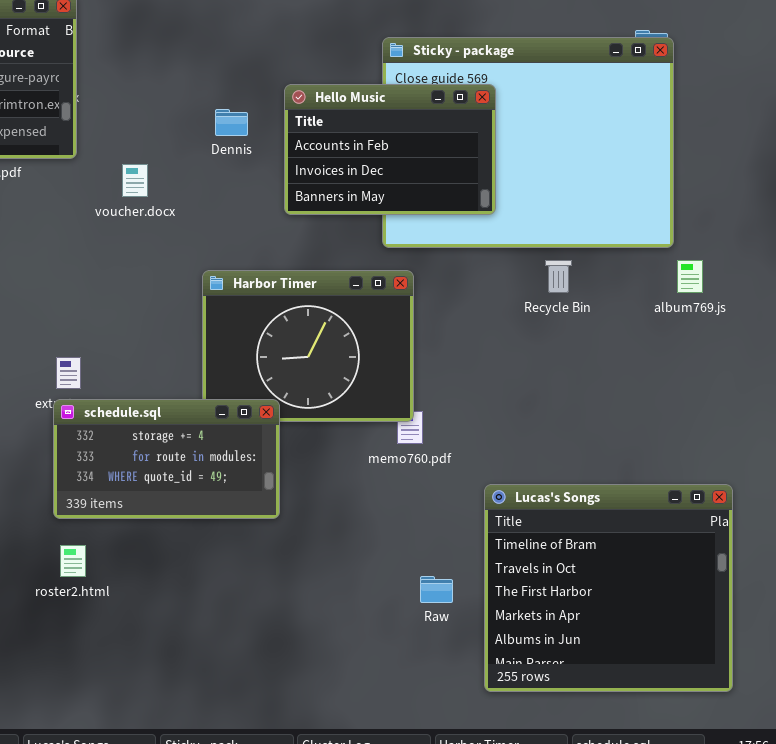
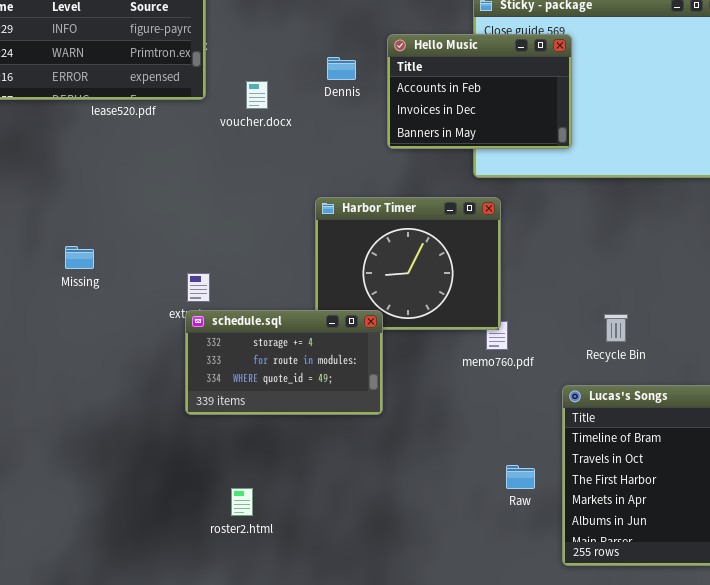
voucher.docx: [122,164,148,197] -> [246,81,268,109], moved
Recycle Bin: [545,260,572,293] -> [604,314,628,342], moved
roster2.html: [60,545,86,577] -> [231,488,253,516], moved

